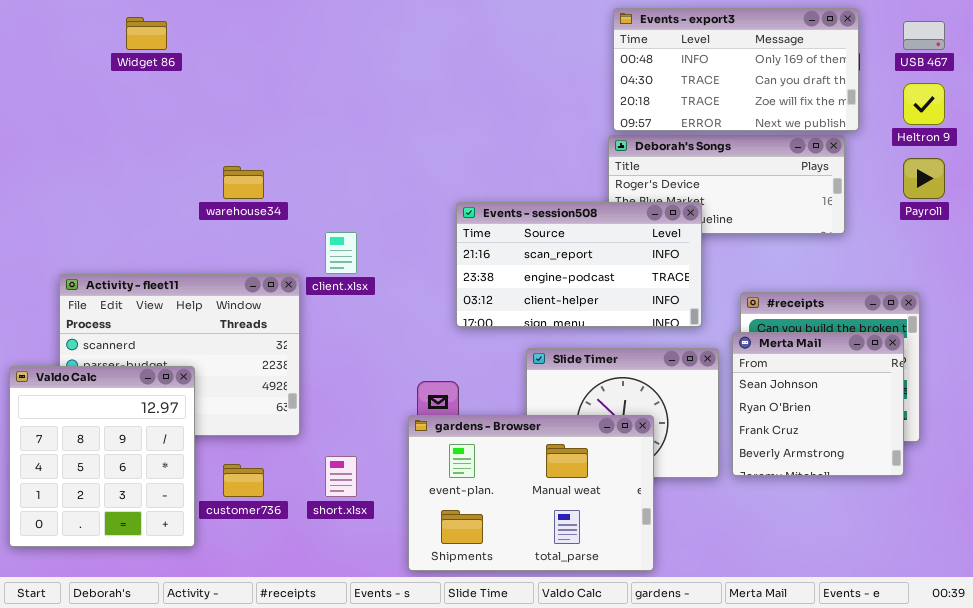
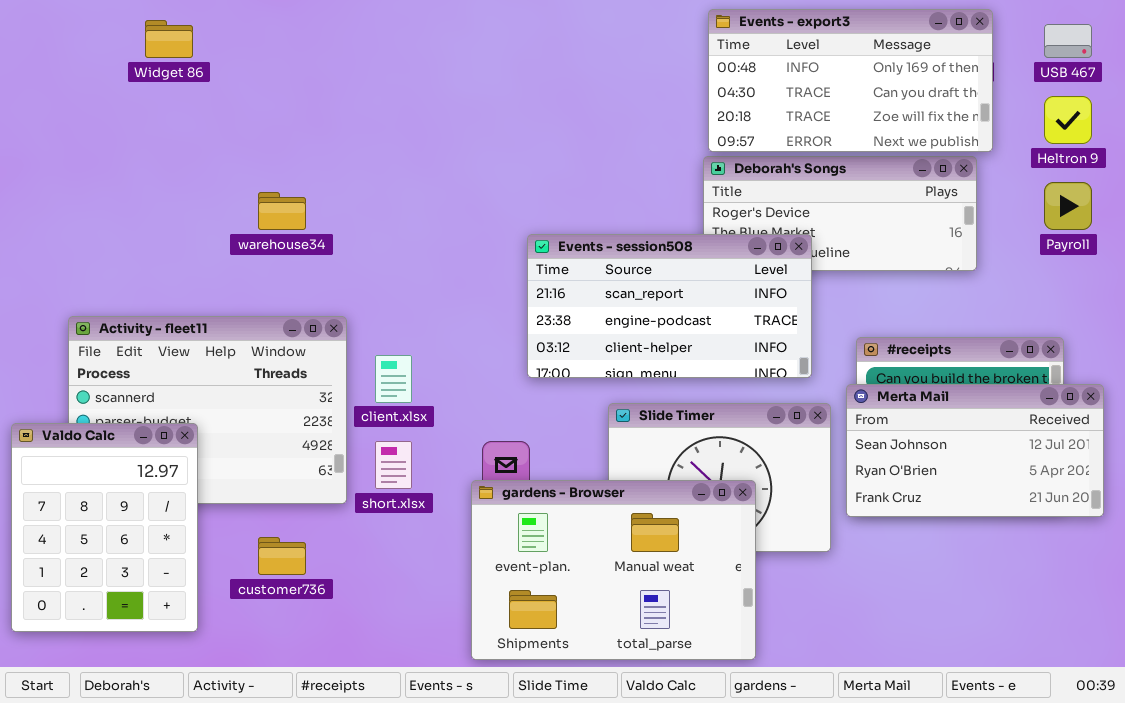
client.xlsx: [325,232,357,274] -> [375,355,412,403], moved
Merta Mail: [732,332,904,476] -> [846,384,1104,517], resized
Valdo Calc: [9,366,195,547] -> [11,423,198,632], resized
short.xlsx: [325,456,357,497] -> [375,441,412,489], moved

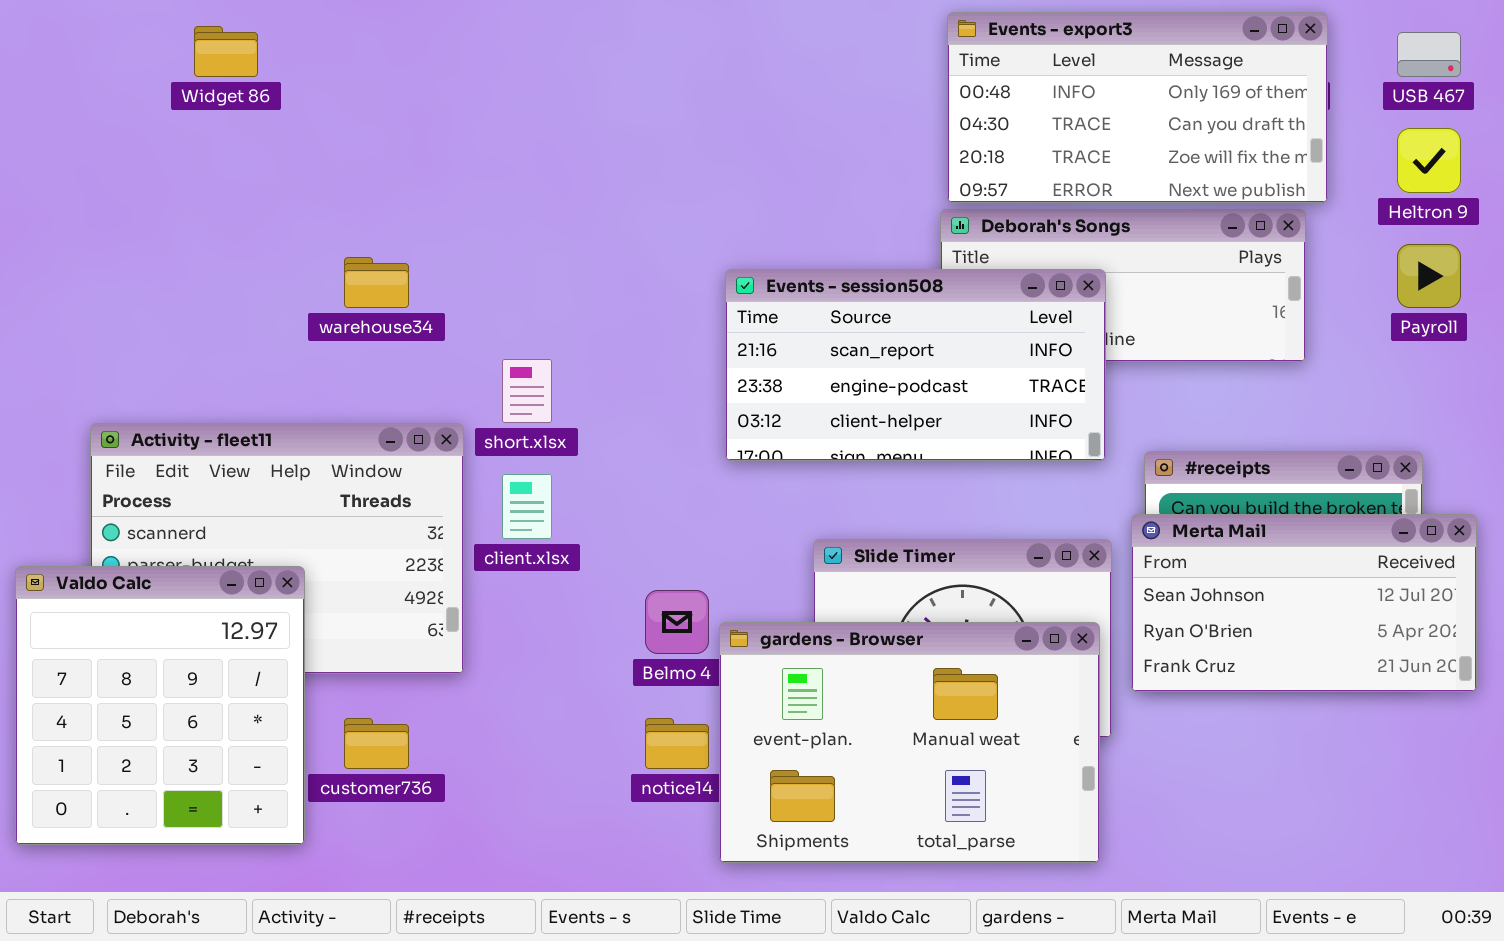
Events - session508: [527,234,812,378] -> [725,269,1106,461], moved
Valdo Calc: [11,423,198,632] -> [15,566,305,845], resized
short.xlsx: [375,441,412,489] -> [502,359,552,423], moved
gardens - Browser: [471,480,756,660] -> [719,622,1100,863], moved

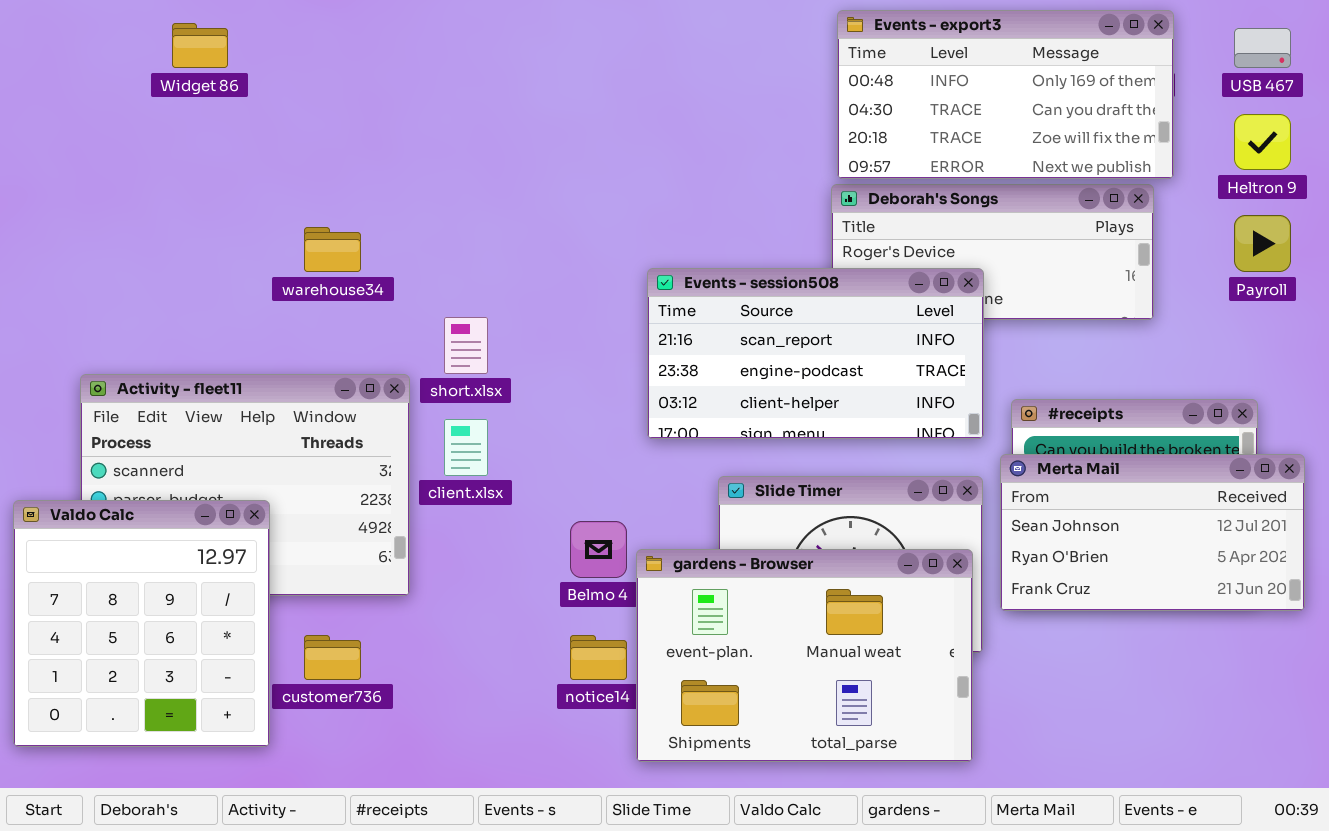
Events - session508: [725,269,1106,461] -> [647,268,984,439], moved

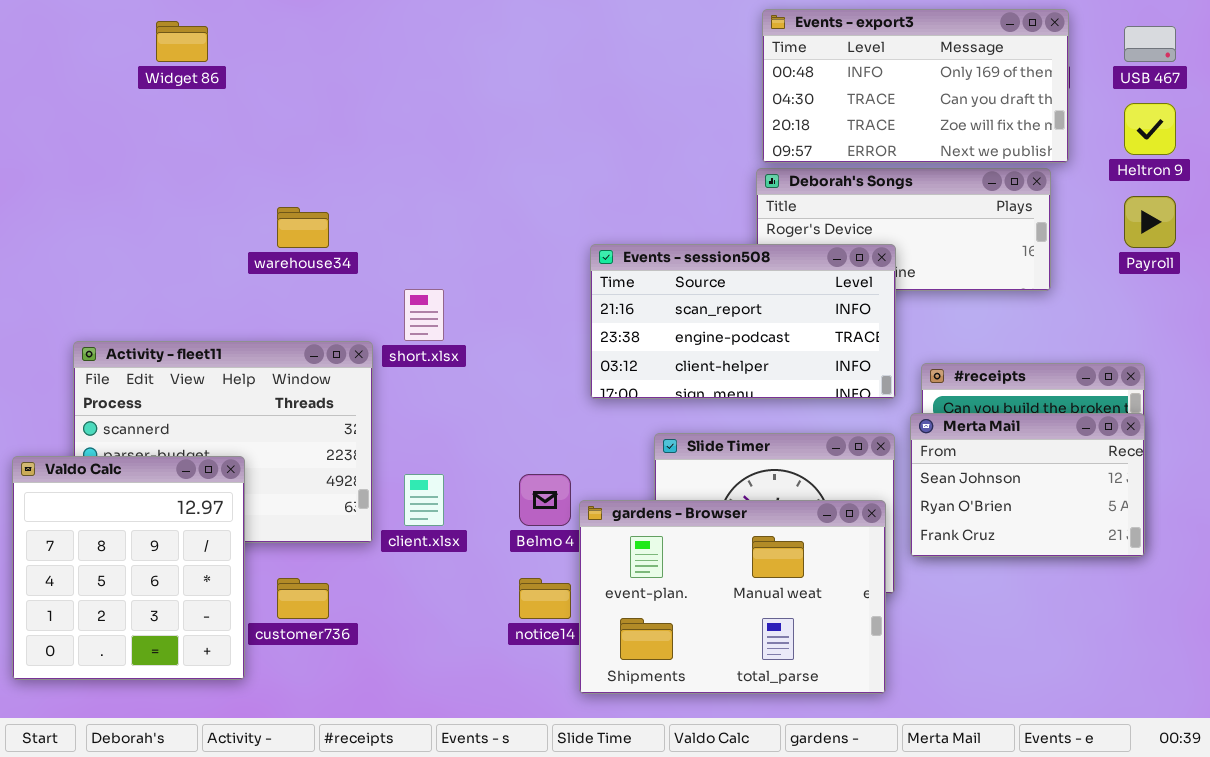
client.xlsx: [444,419,488,476] -> [404,474,444,526], moved
Merta Mail: [1000,454,1305,611] -> [910,413,1145,557], resized

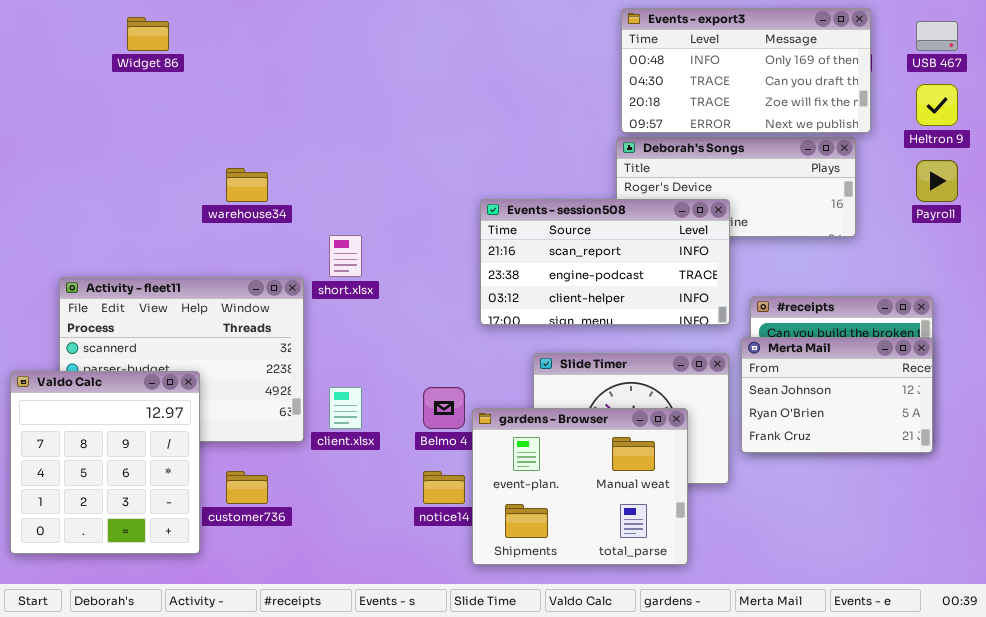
gardens - Browser: [579,500,886,694] -> [472,408,688,565], resized

